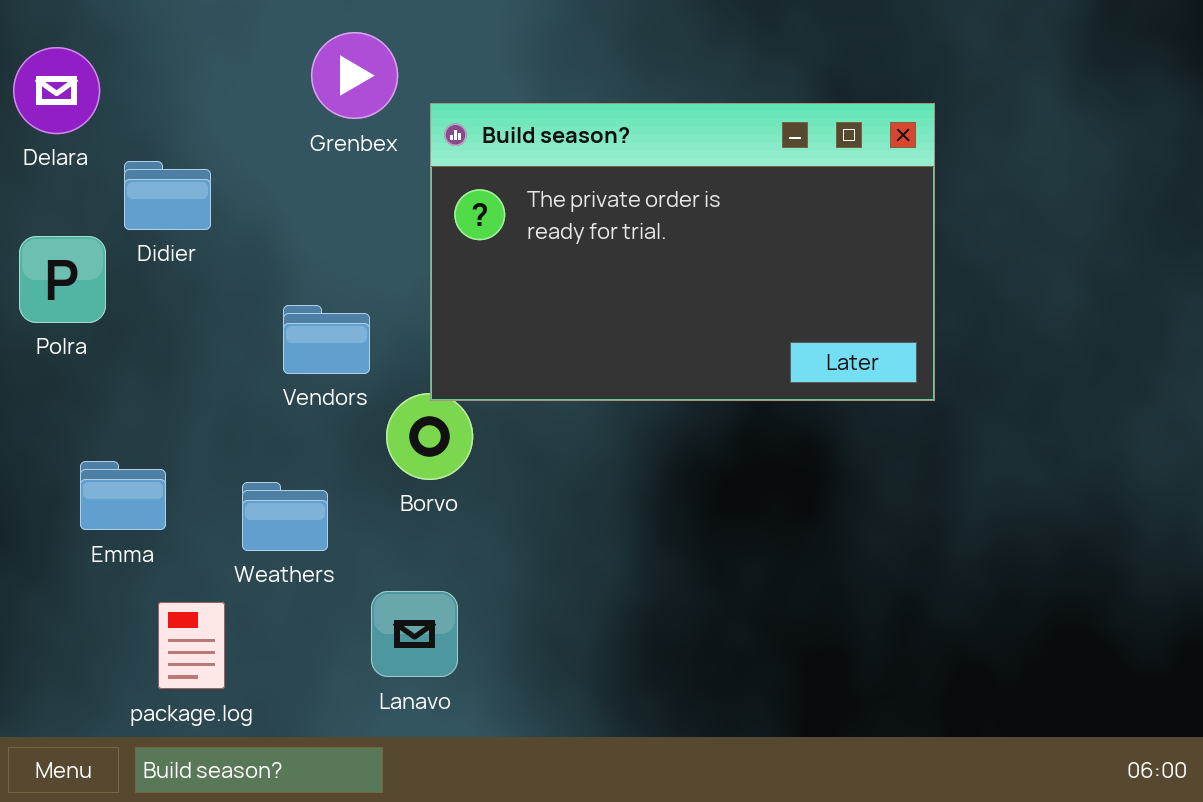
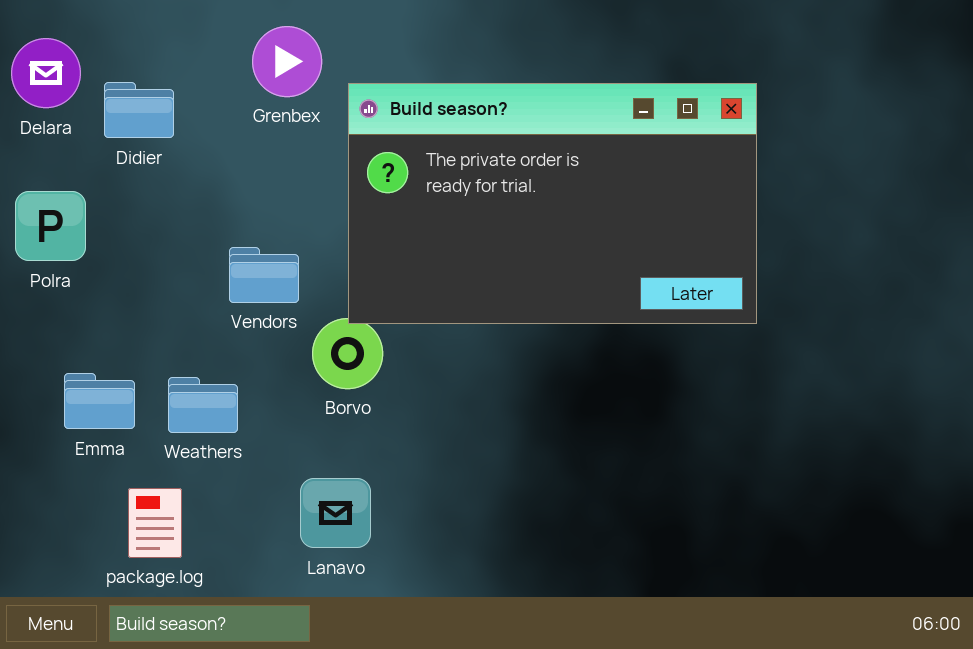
Didier: [124,161,211,230] -> [104,82,174,138], moved
Weathers: [242,482,328,551] -> [168,377,238,433], moved

